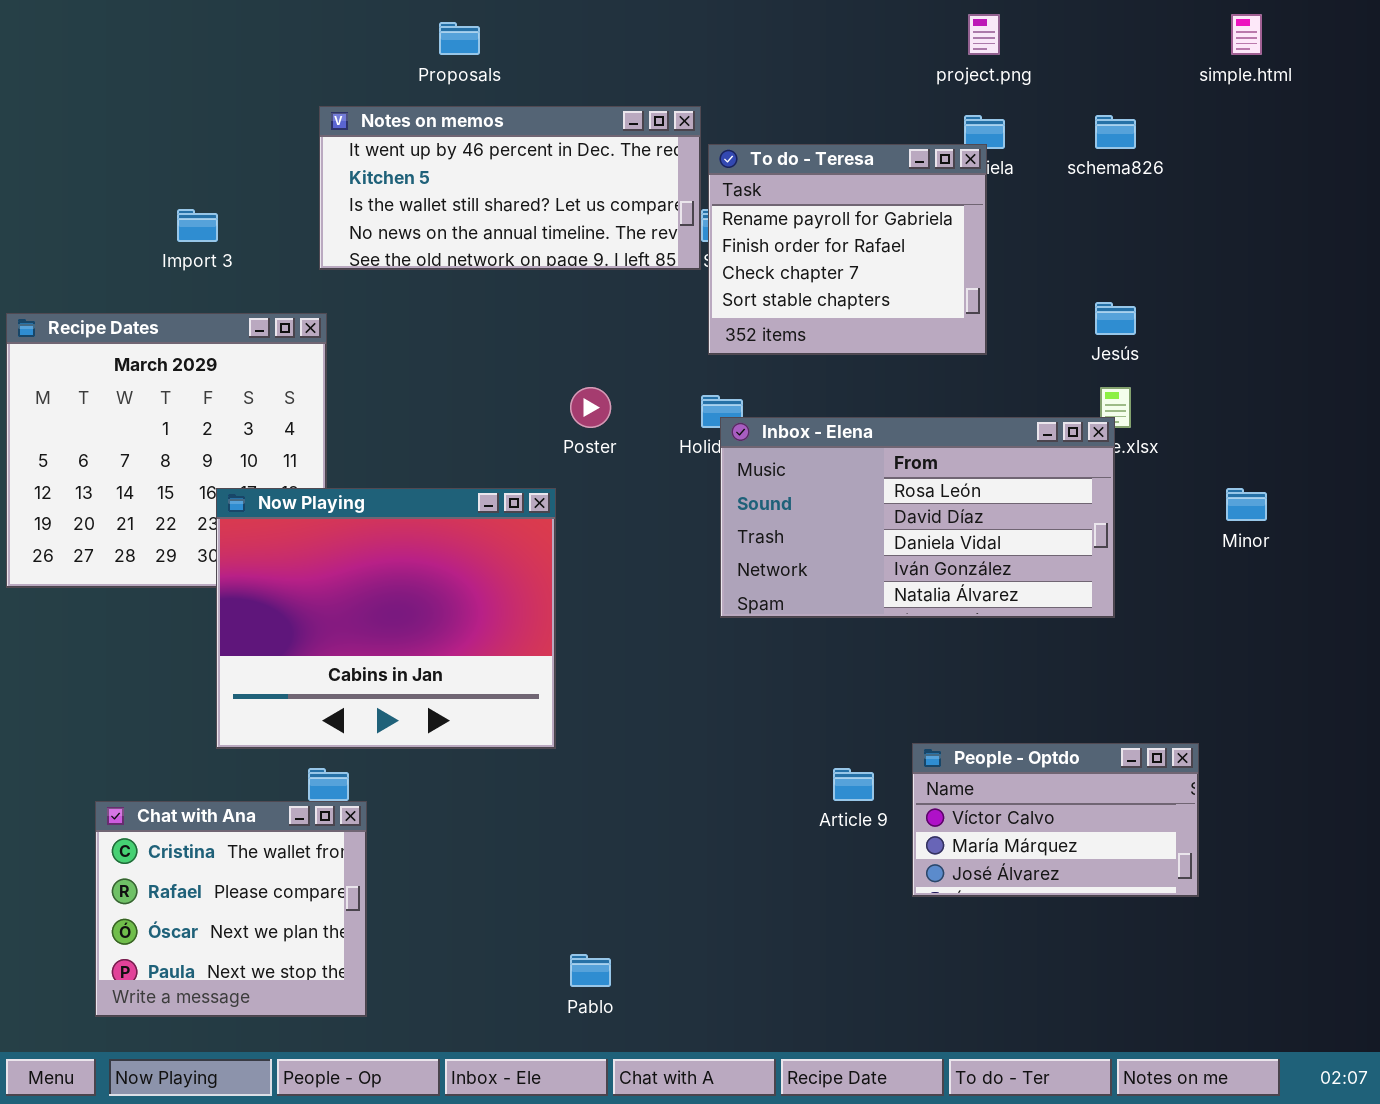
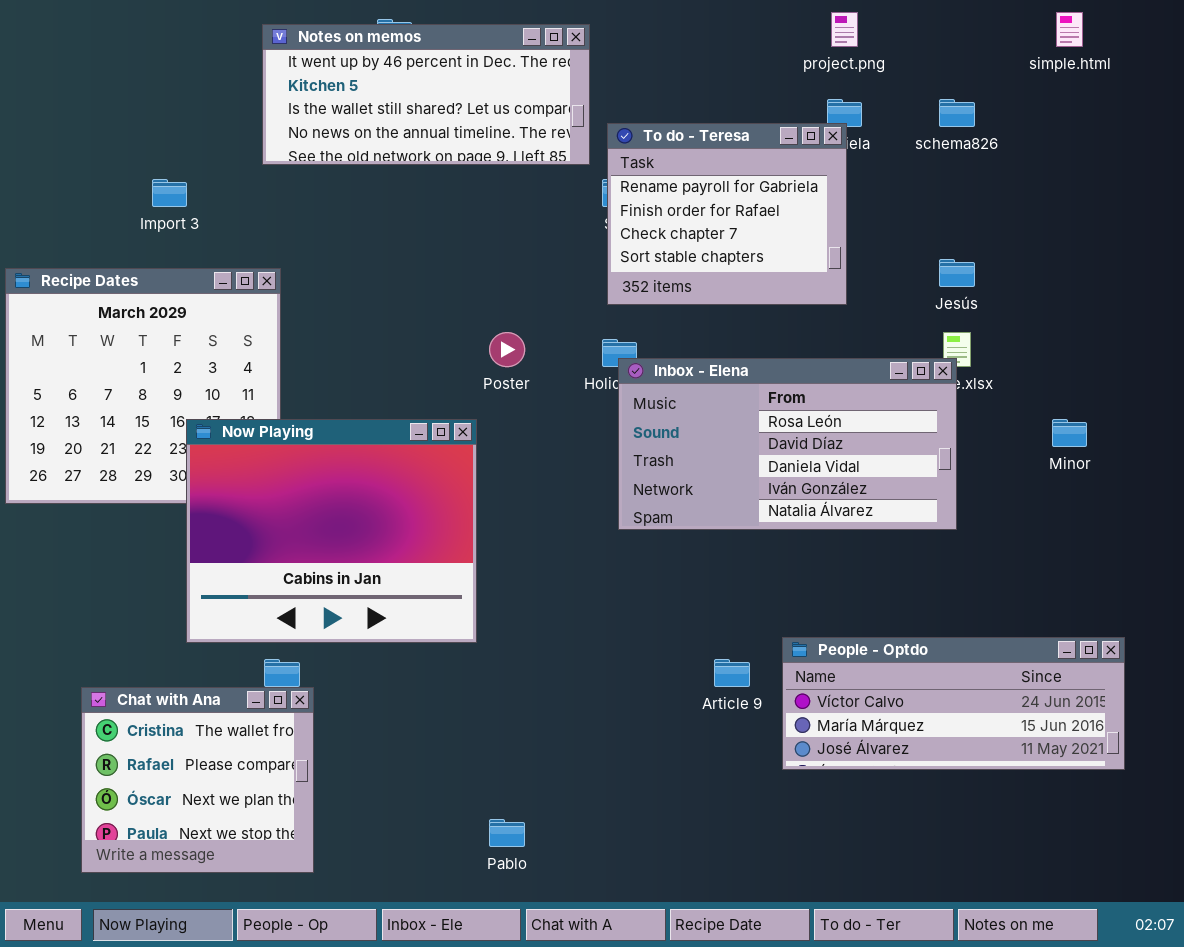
Notes on memos: [319,106,701,270] -> [262,24,590,165], moved
People - Optdo: [912,743,1199,897] -> [782,637,1125,770], resized

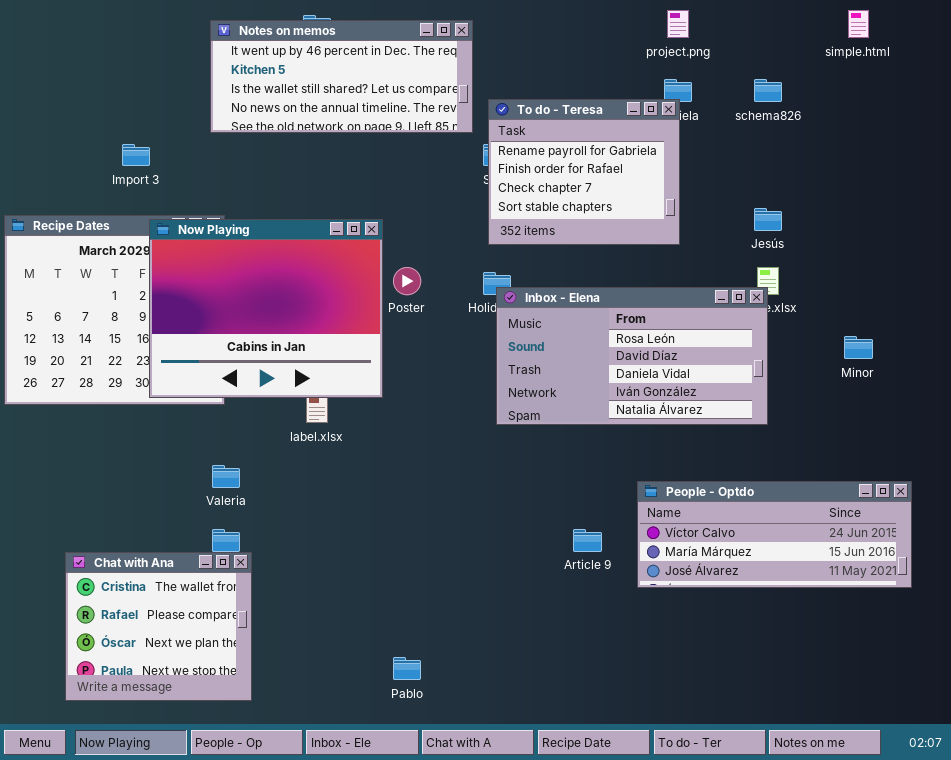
Now Playing: [186,419,477,643] -> [149,219,383,398], moved
People - Optdo: [782,637,1125,770] -> [637,481,912,588], moved

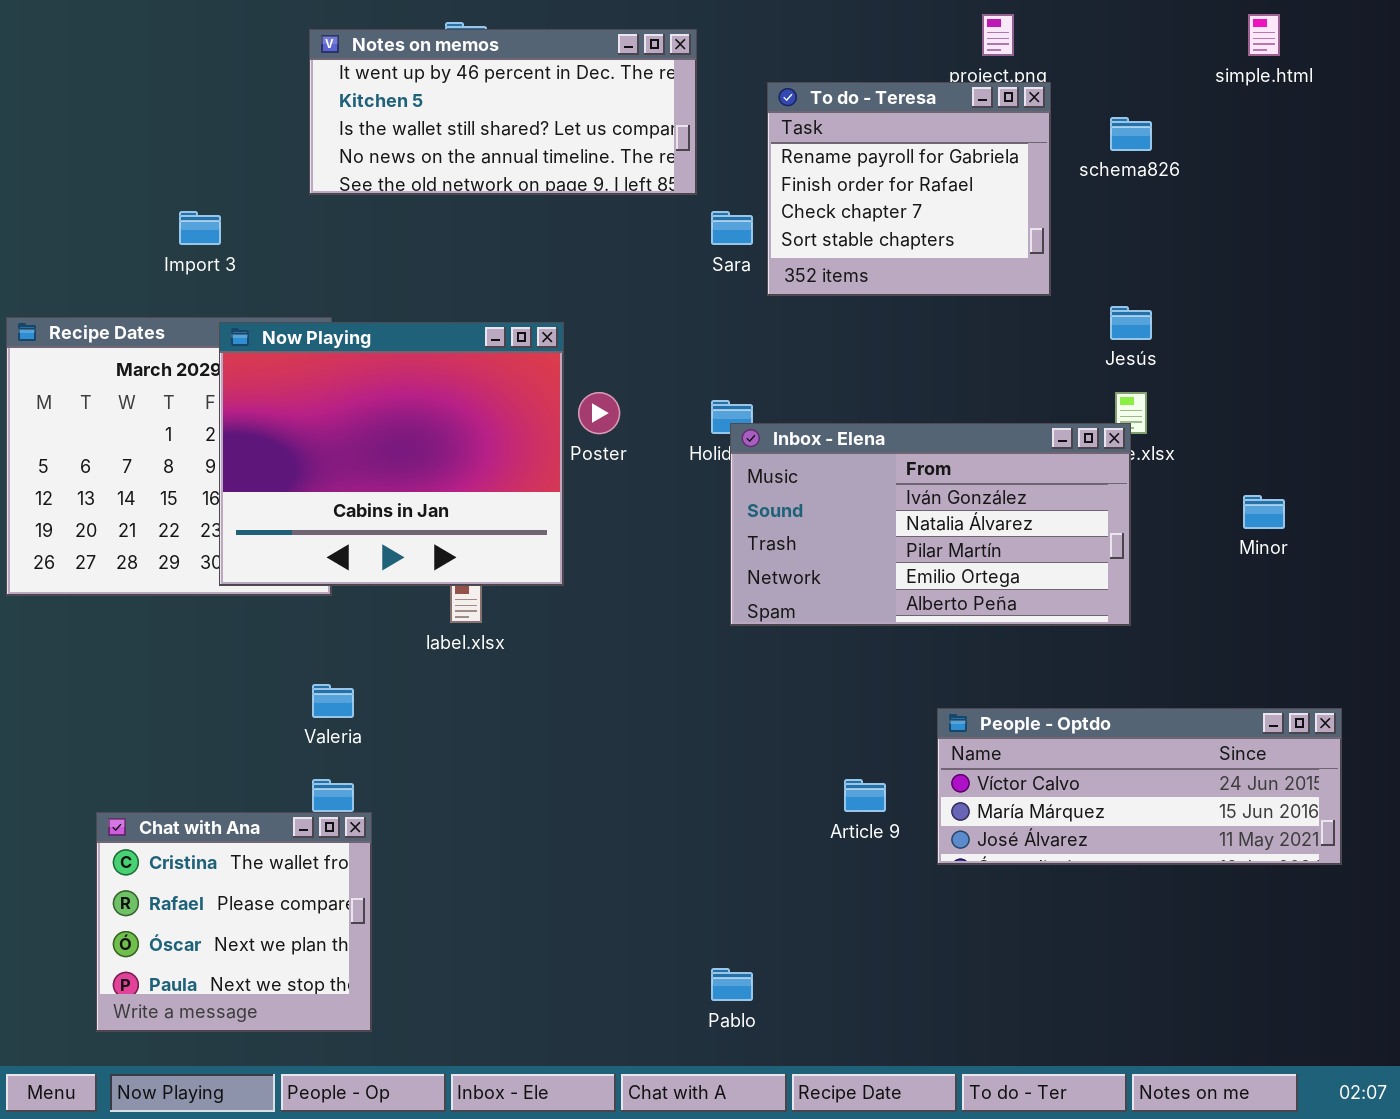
To do - Teresa: [488,99,680,245] -> [767,82,1051,296], moved
Inbox - Elena: [496,287,768,425] -> [730,423,1131,626], scrolled down 3 rows
Pablo: [393,657,421,680] -> [711,968,753,1001], moved

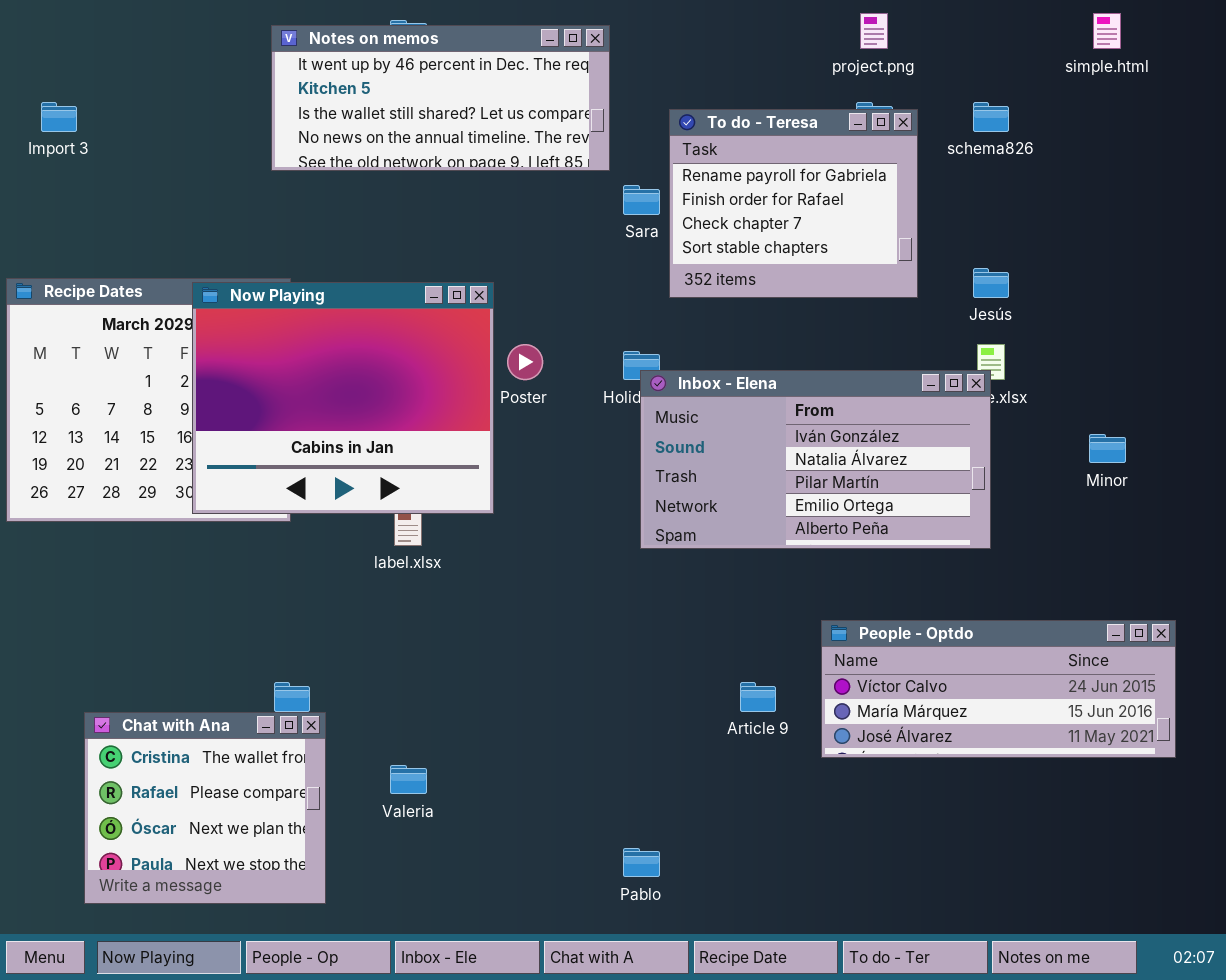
To do - Teresa: [767,82,1051,296] -> [669,109,918,298], moved
Import 3: [179,211,221,245] -> [41,102,77,132], moved
Valeria: [312,684,354,718] -> [390,765,427,794], moved

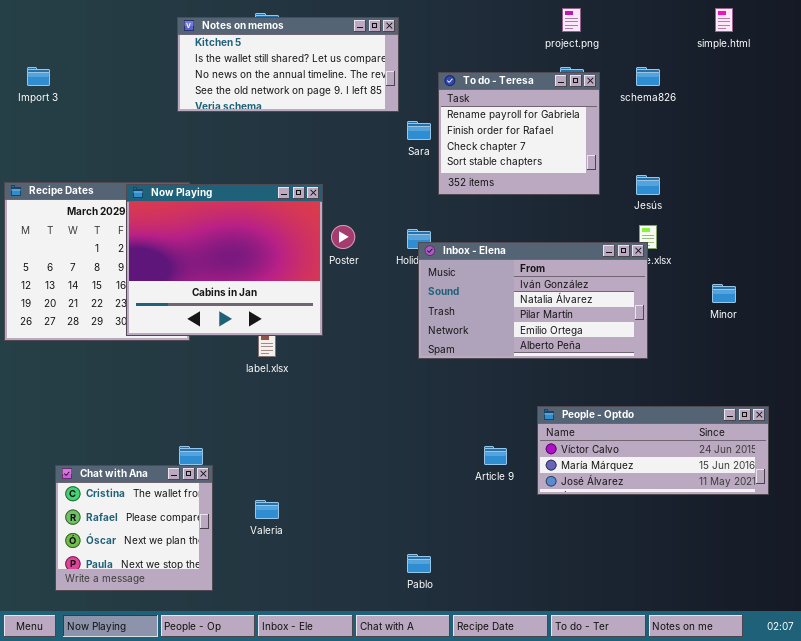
Notes on memos: [271,25,610,171] -> [177,17,399,112], scrolled down 1 row

